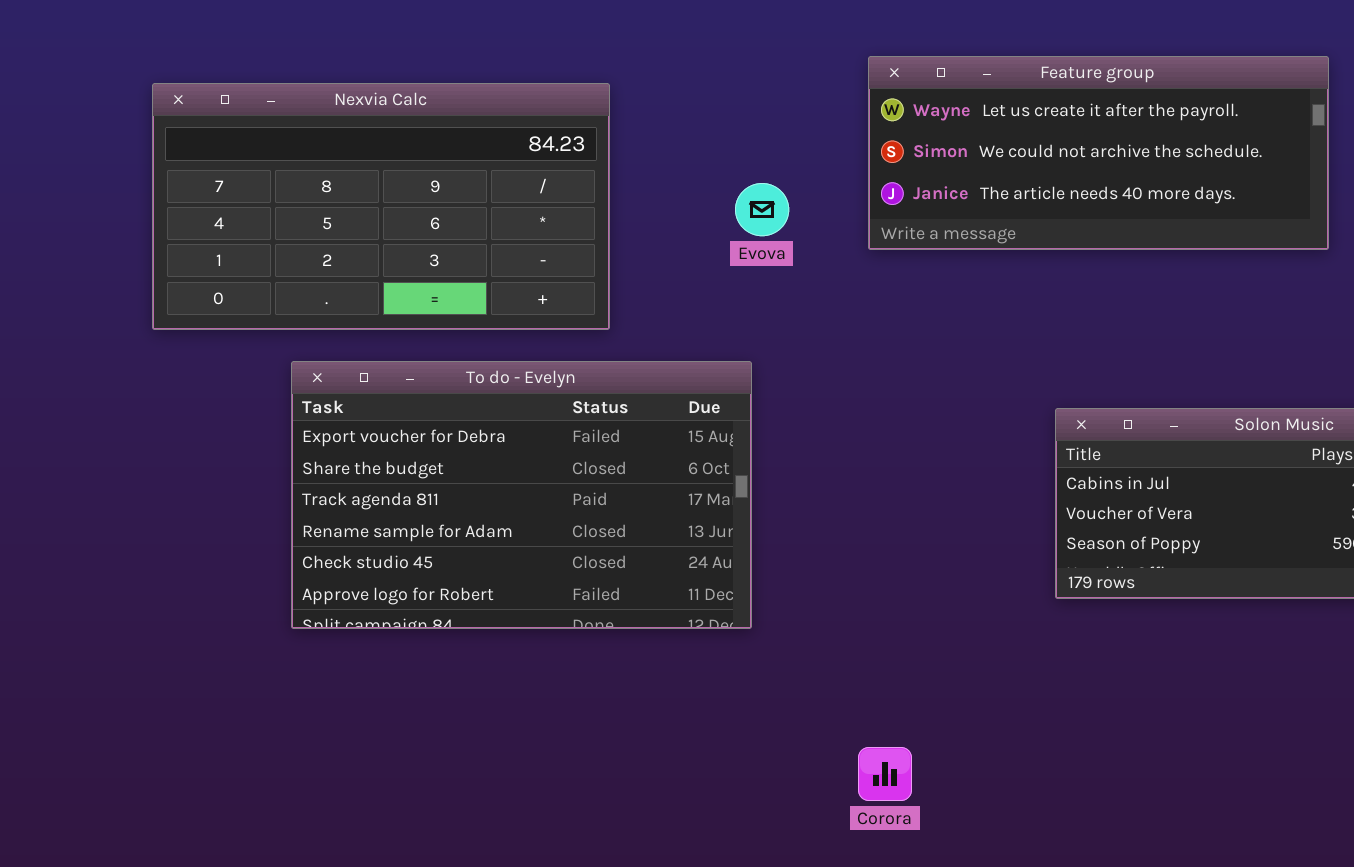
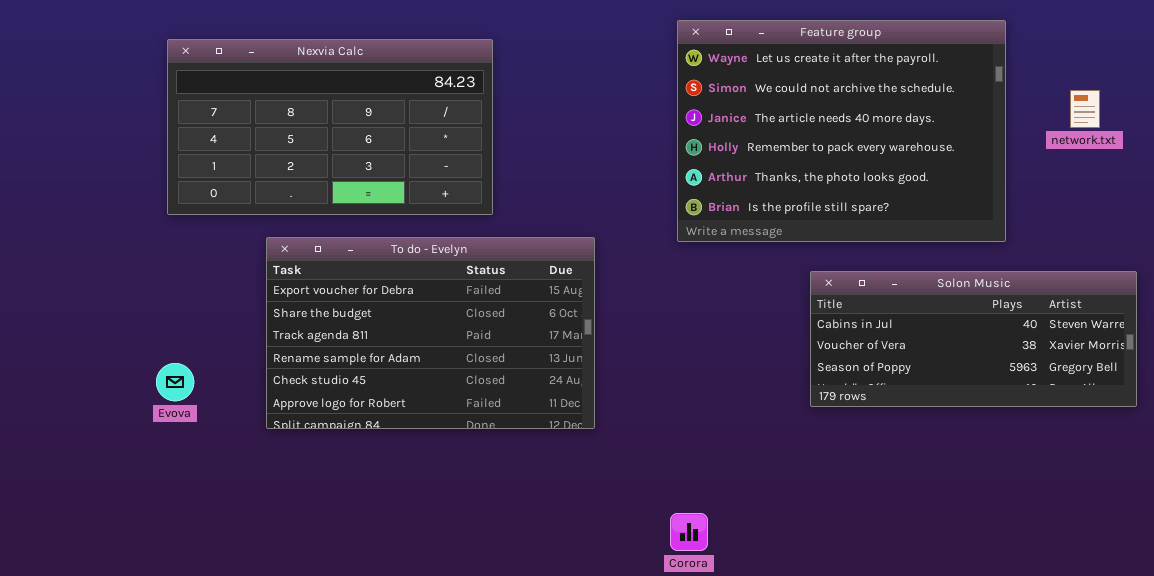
Feature group: [868,56,1329,250] -> [677,20,1006,242], resized
Evova: [735,183,789,236] -> [156,363,194,401], moved

